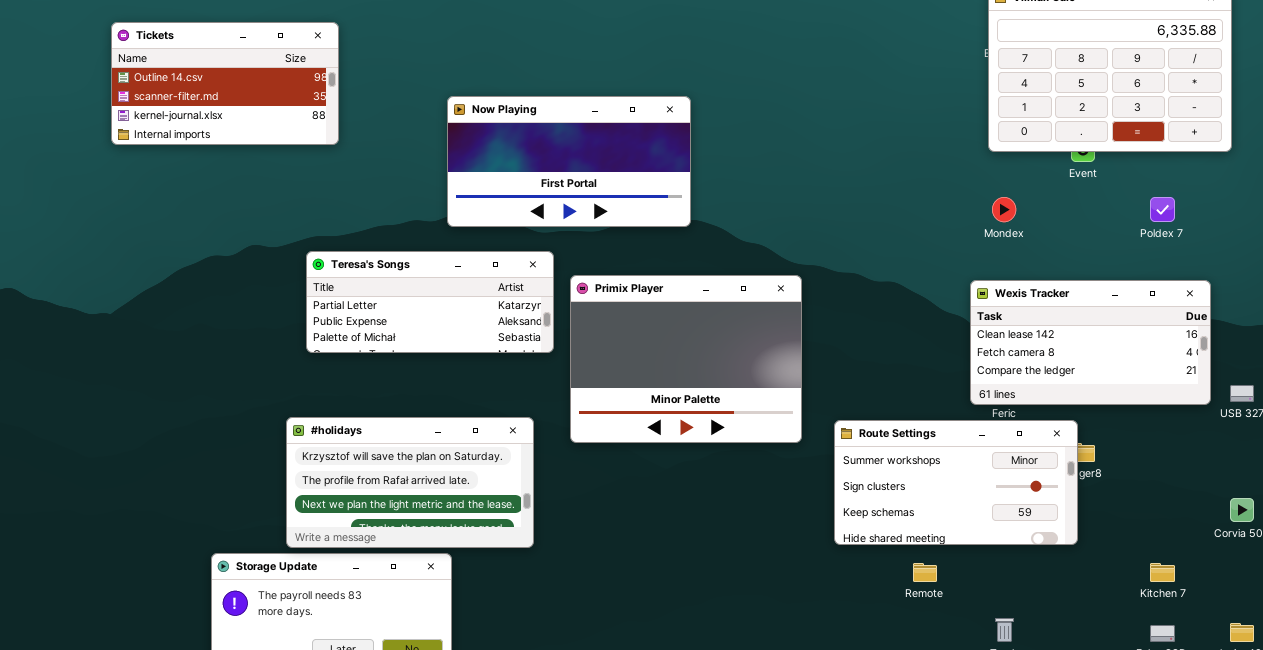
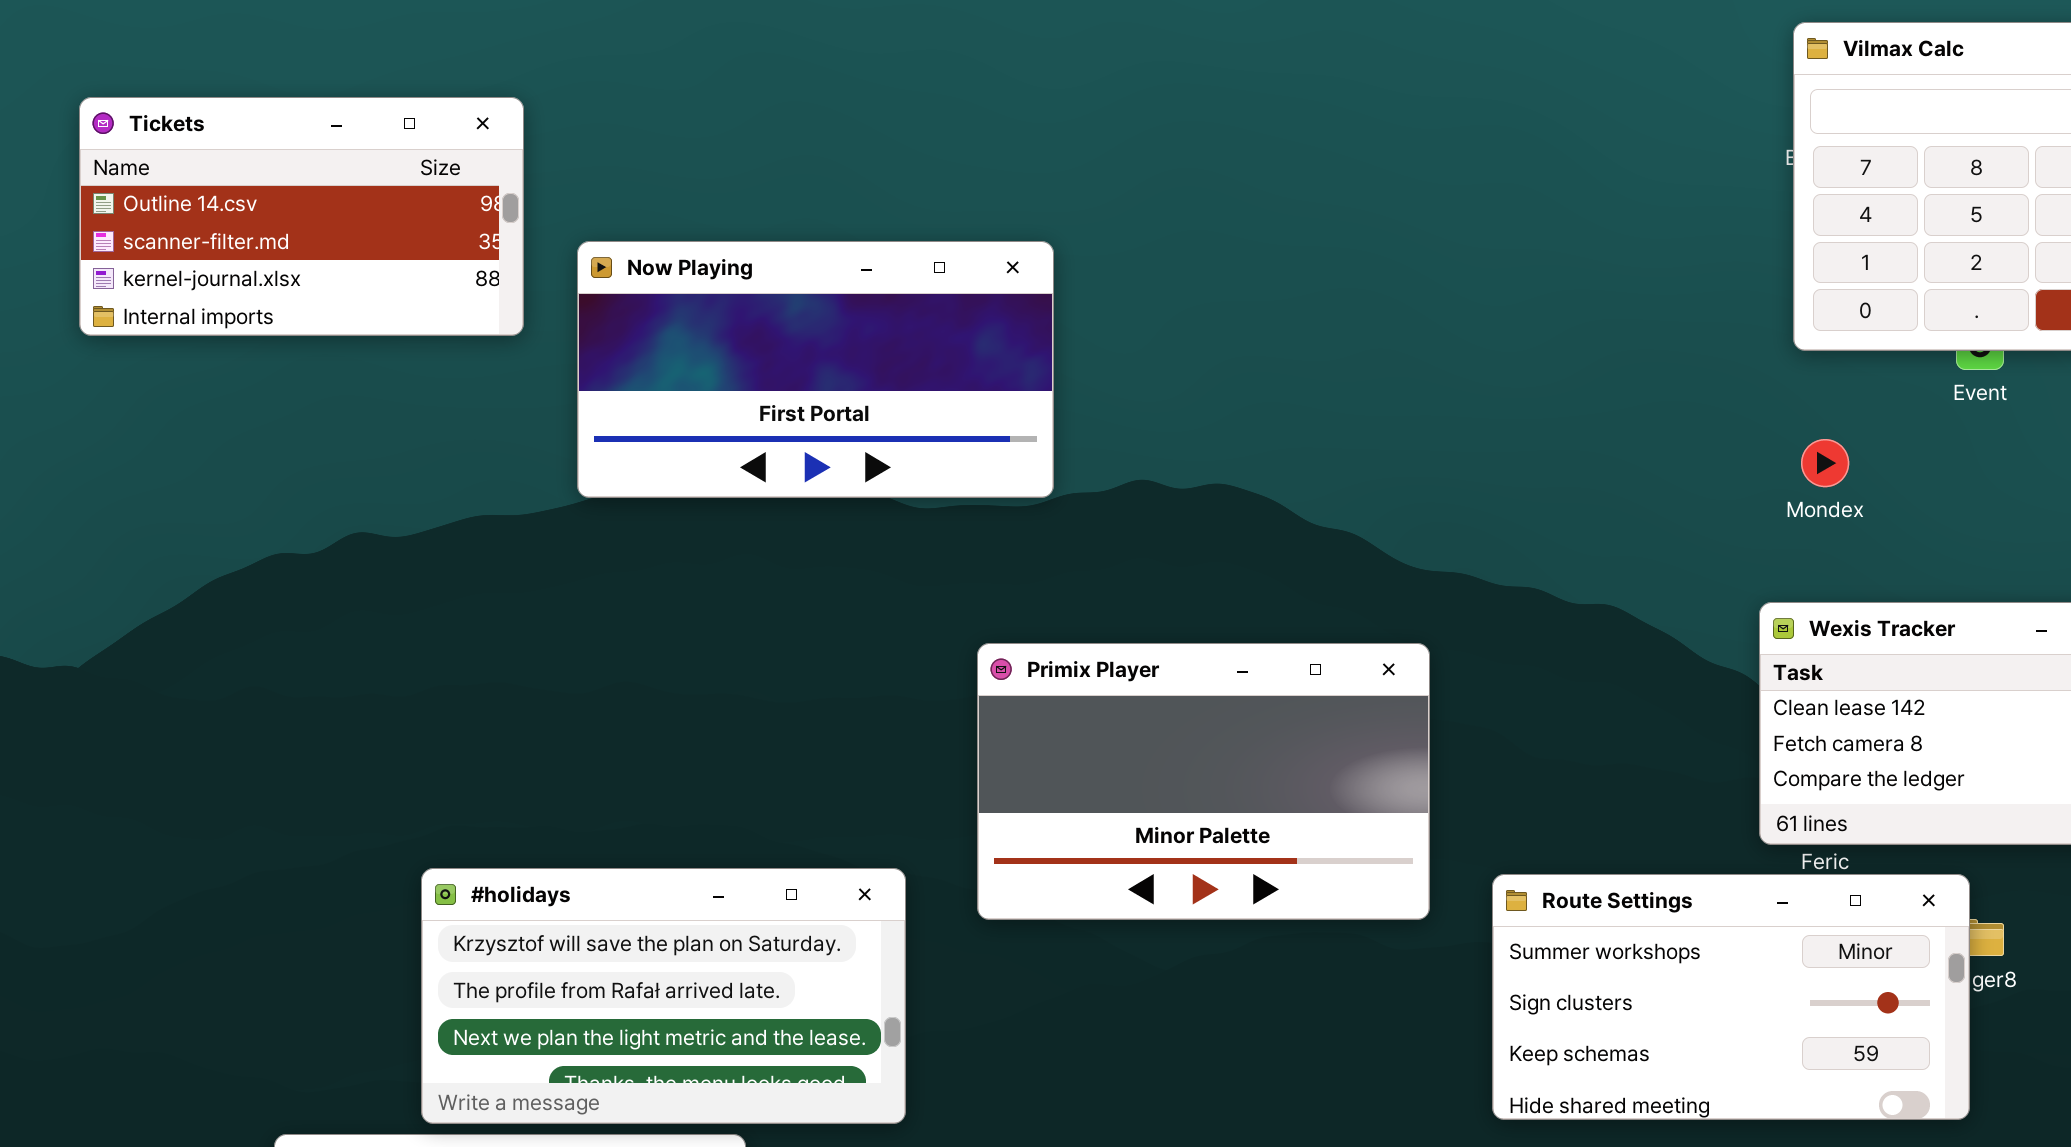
Now Playing: [447,96,691,227] -> [577,241,1054,498], moved
Teresa's Songs: [306,251,554,353] -> none, closed
Primix Player: [570,275,802,443] -> [977,643,1430,920], resized

